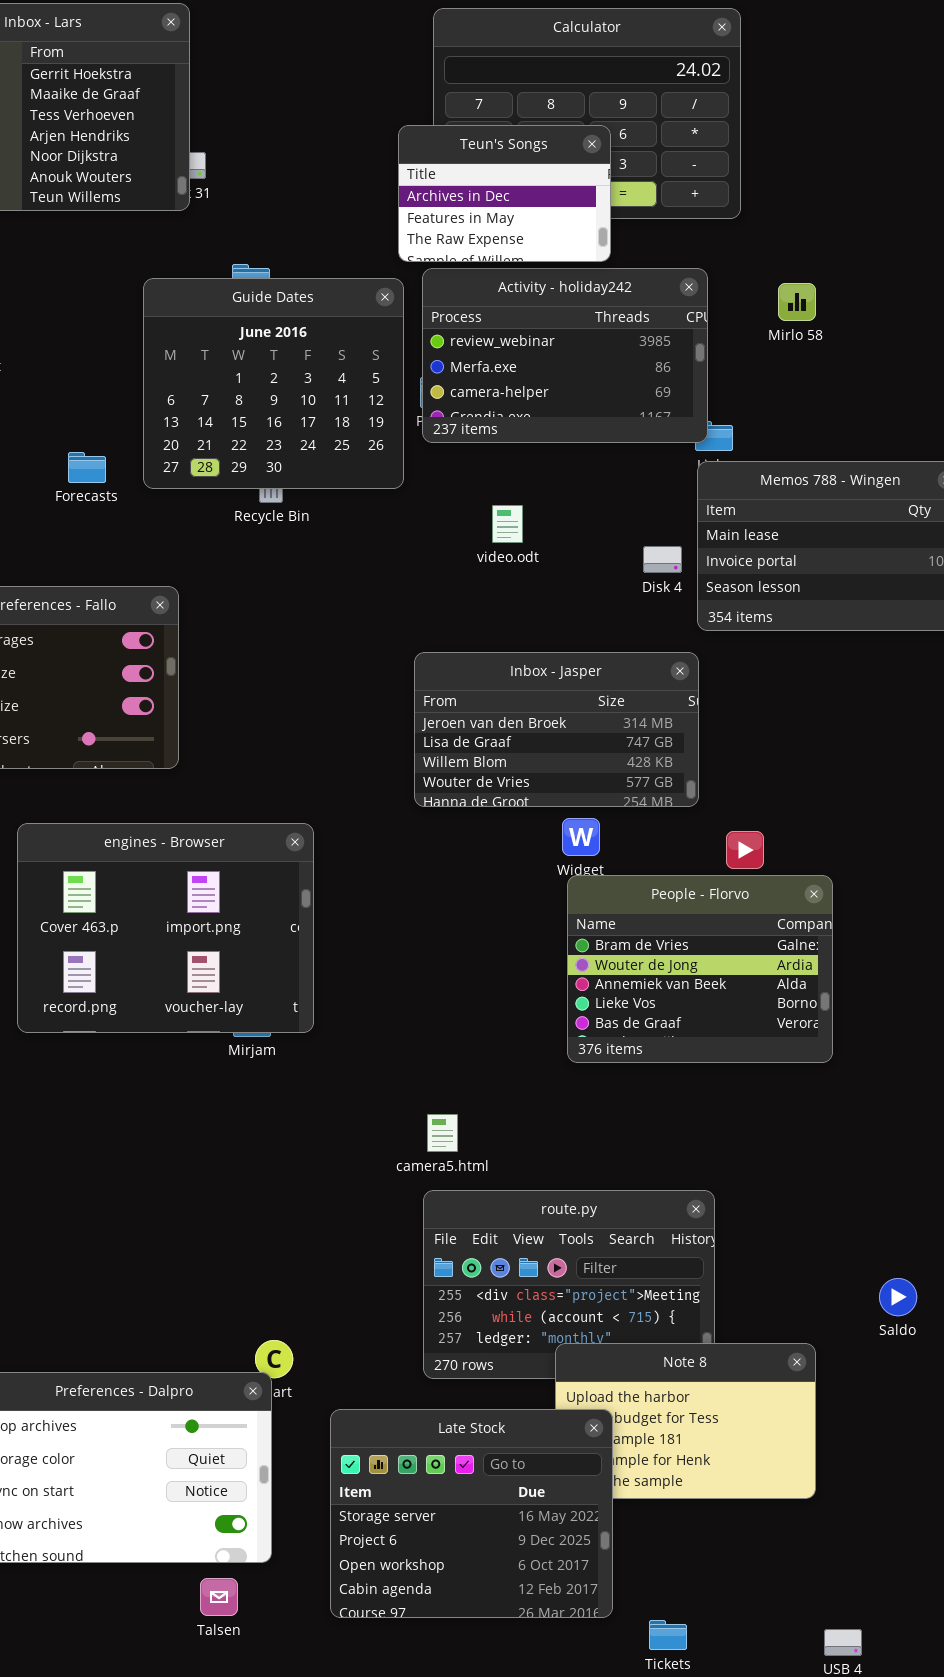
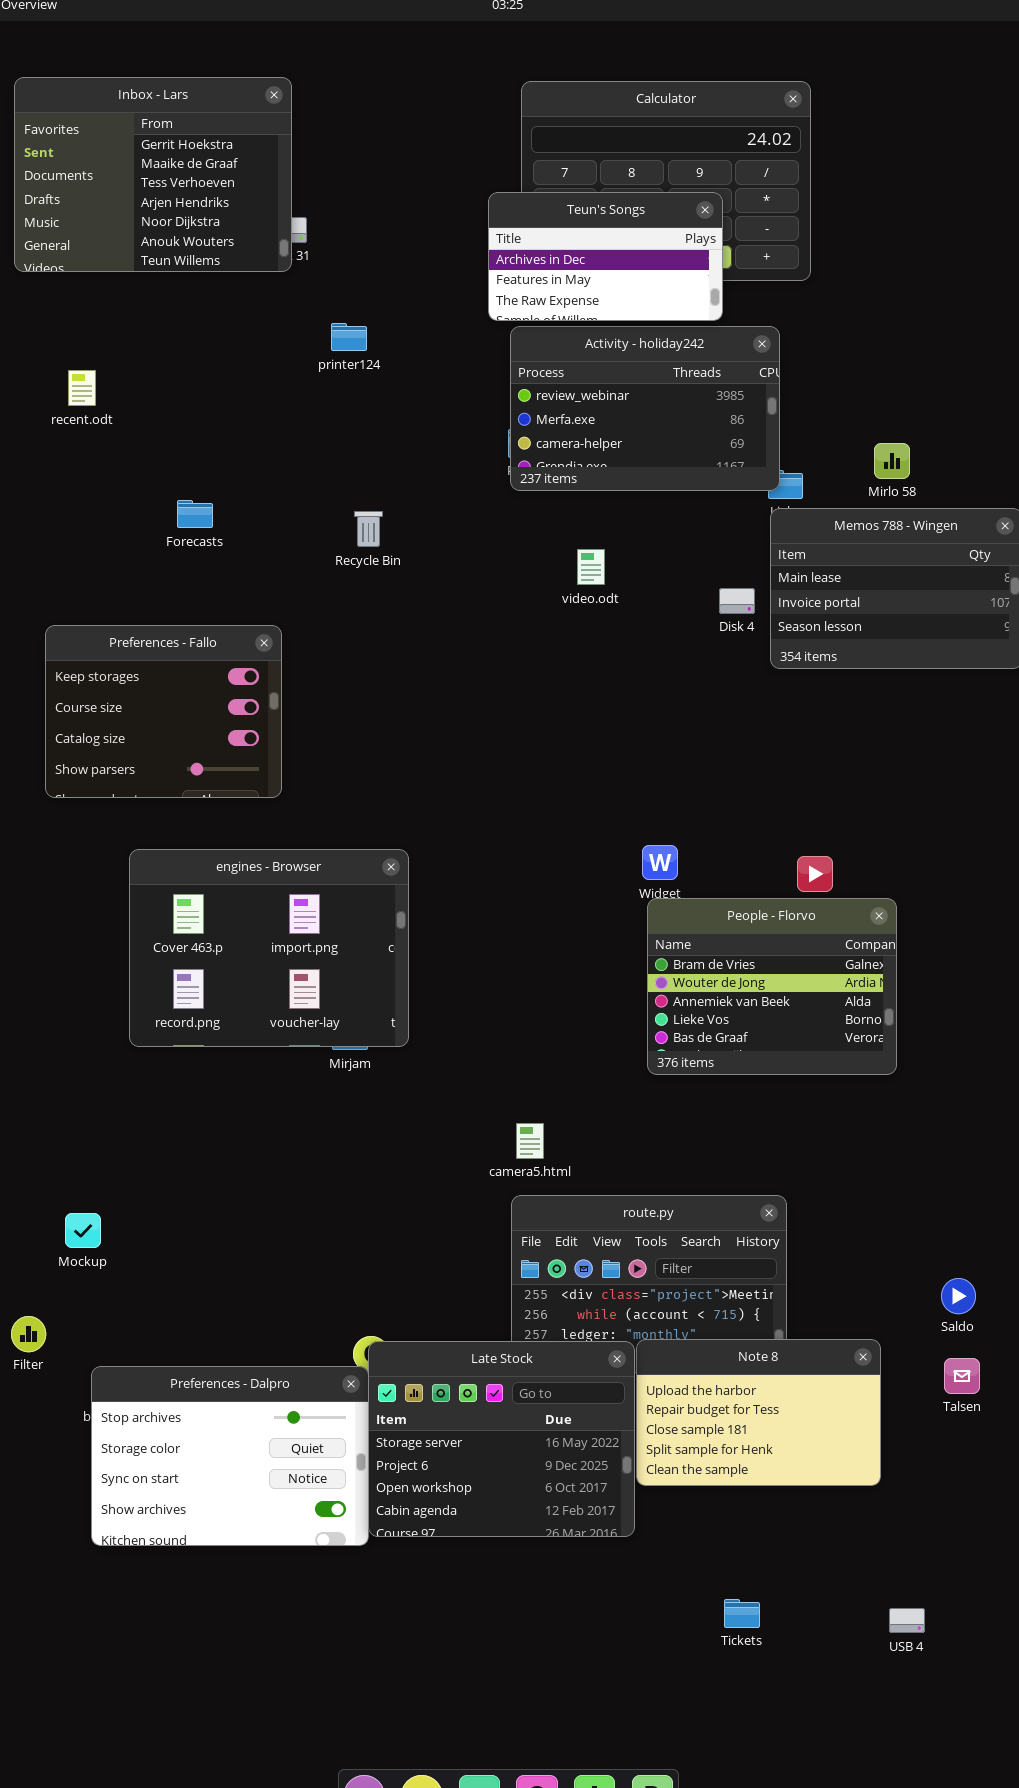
Teun's Songs: [398,125,611,262] -> [488,192,723,321], resized
Guide Dates: [143,278,404,489] -> none, closed
Mirlo 58: [778,283,816,321] -> [874,443,910,479], moved
Inbox - Jasper: [414,652,699,807] -> none, closed
Late Stock: [330,1409,613,1618] -> [368,1341,635,1537], moved
Talsen: [200,1578,238,1616] -> [944,1358,980,1394], moved

